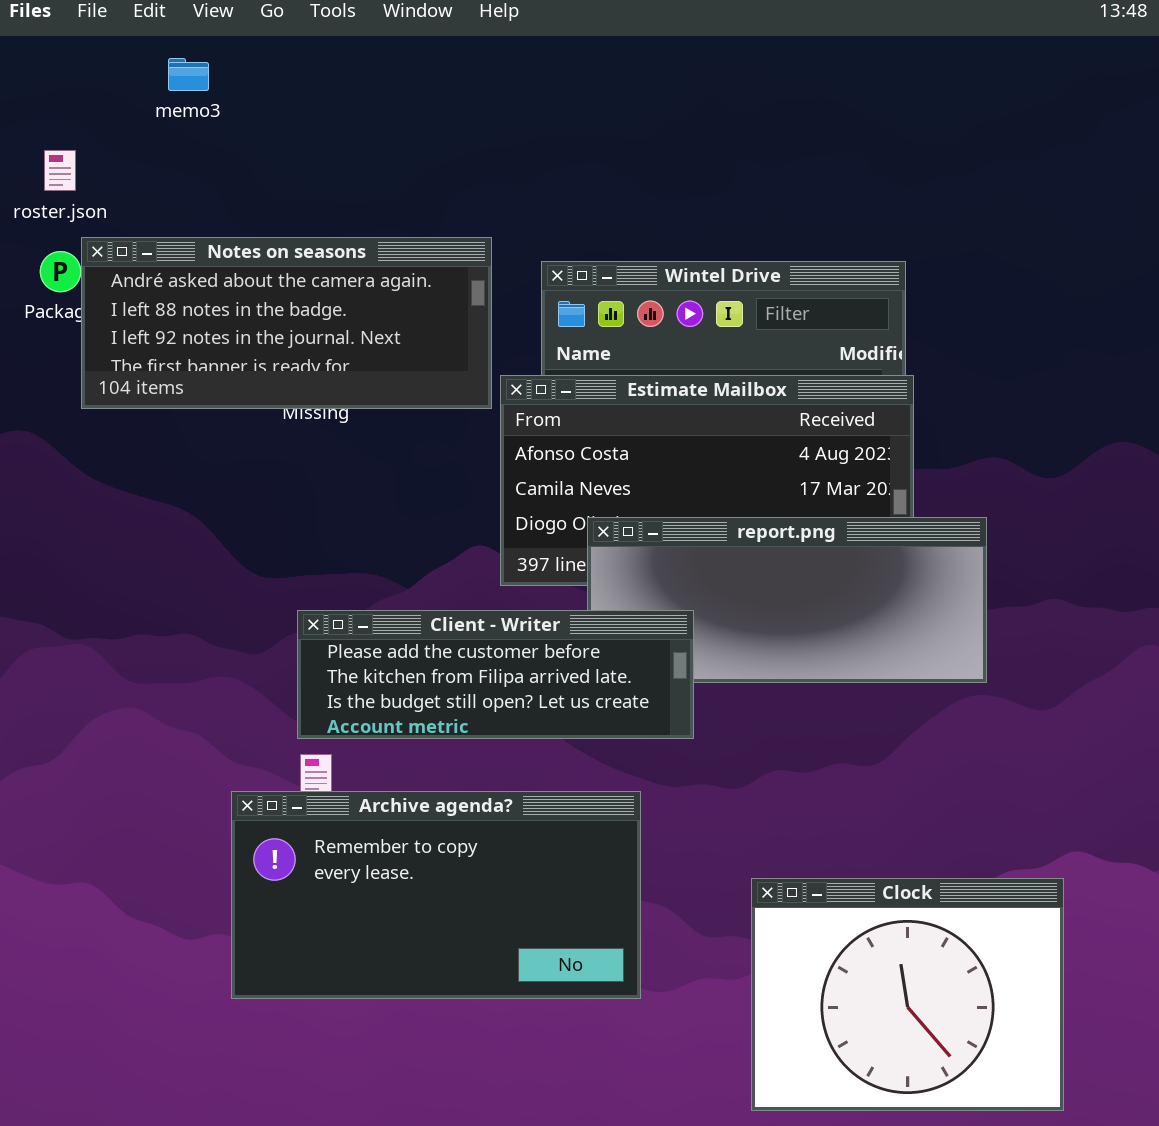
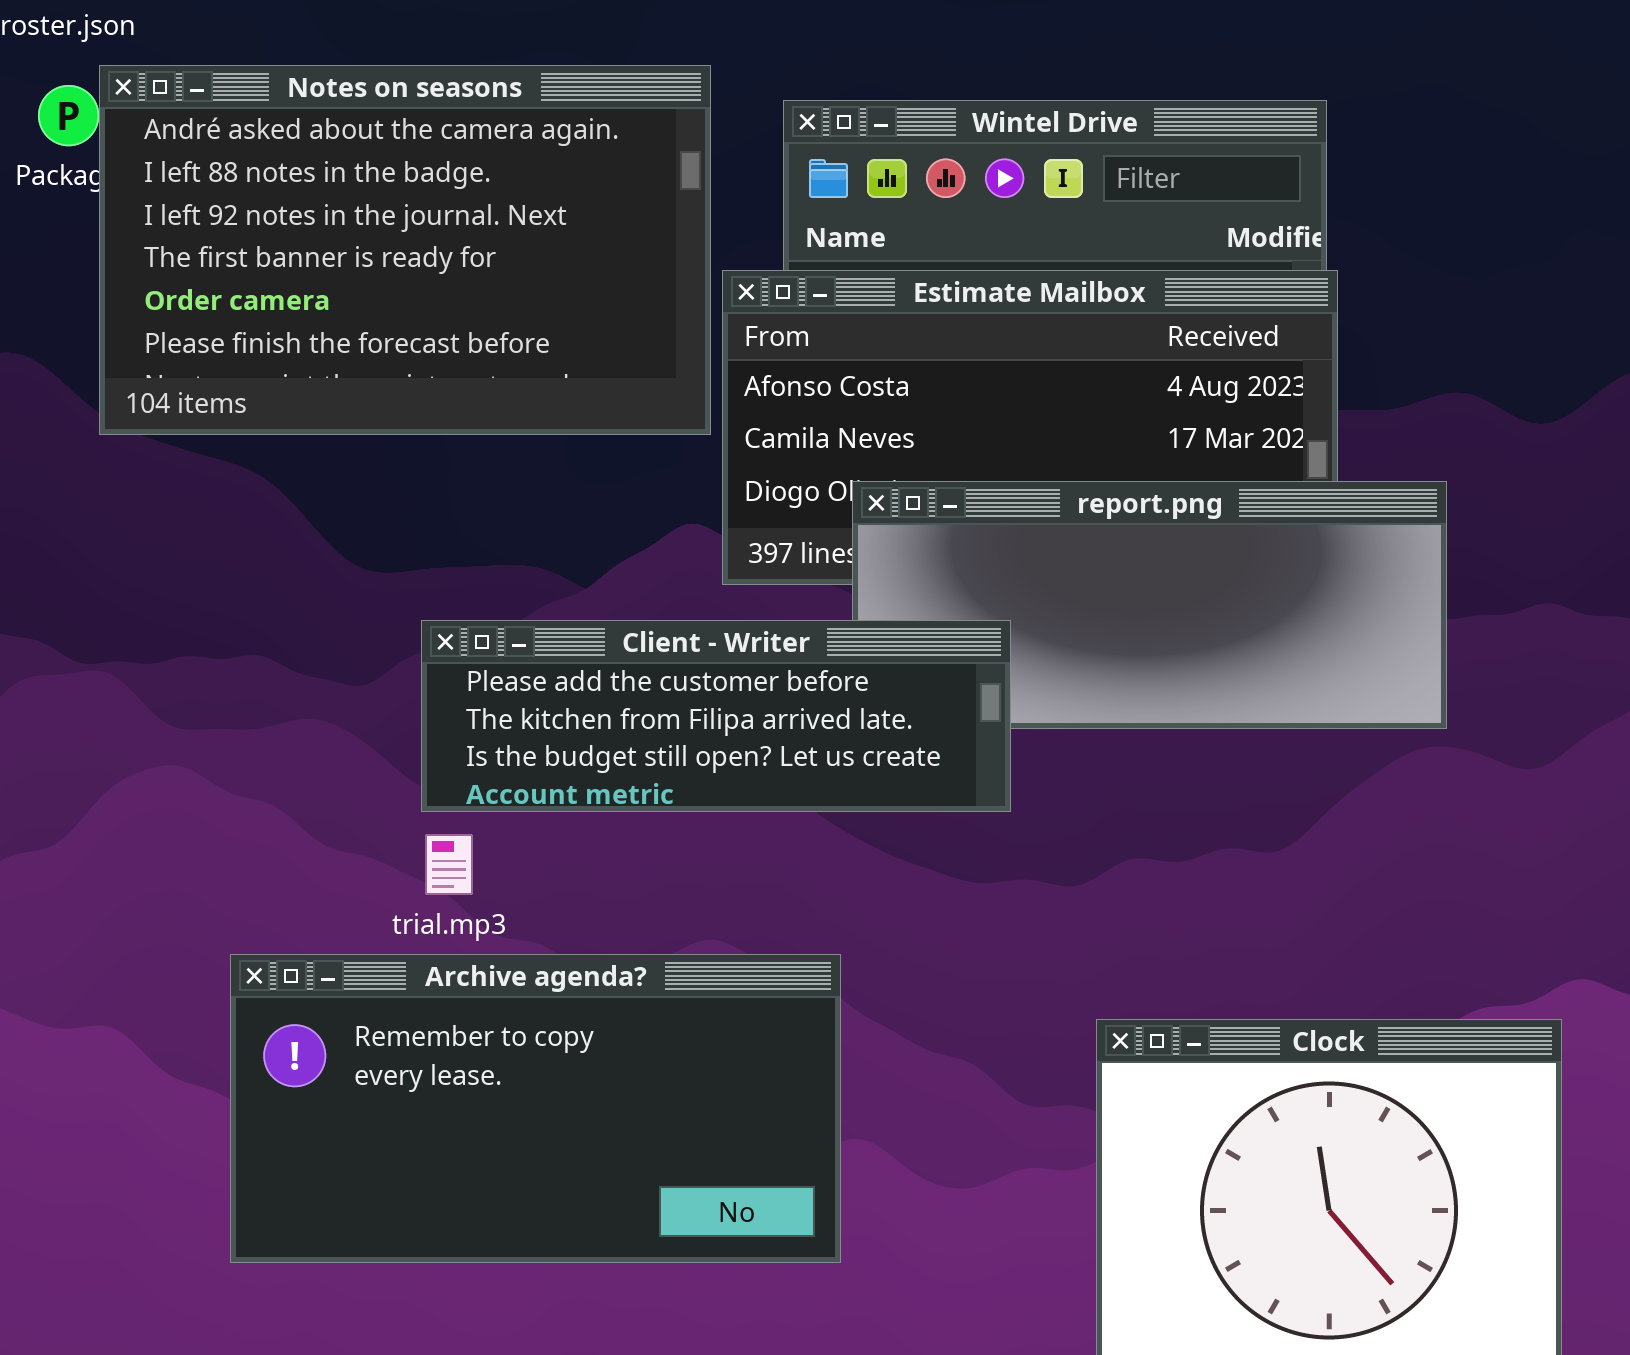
Notes on seasons: [81,237,492,409] -> [99,65,711,435], resized
Archive agenda?: [231,791,641,999] -> [230,954,841,1263], moved

